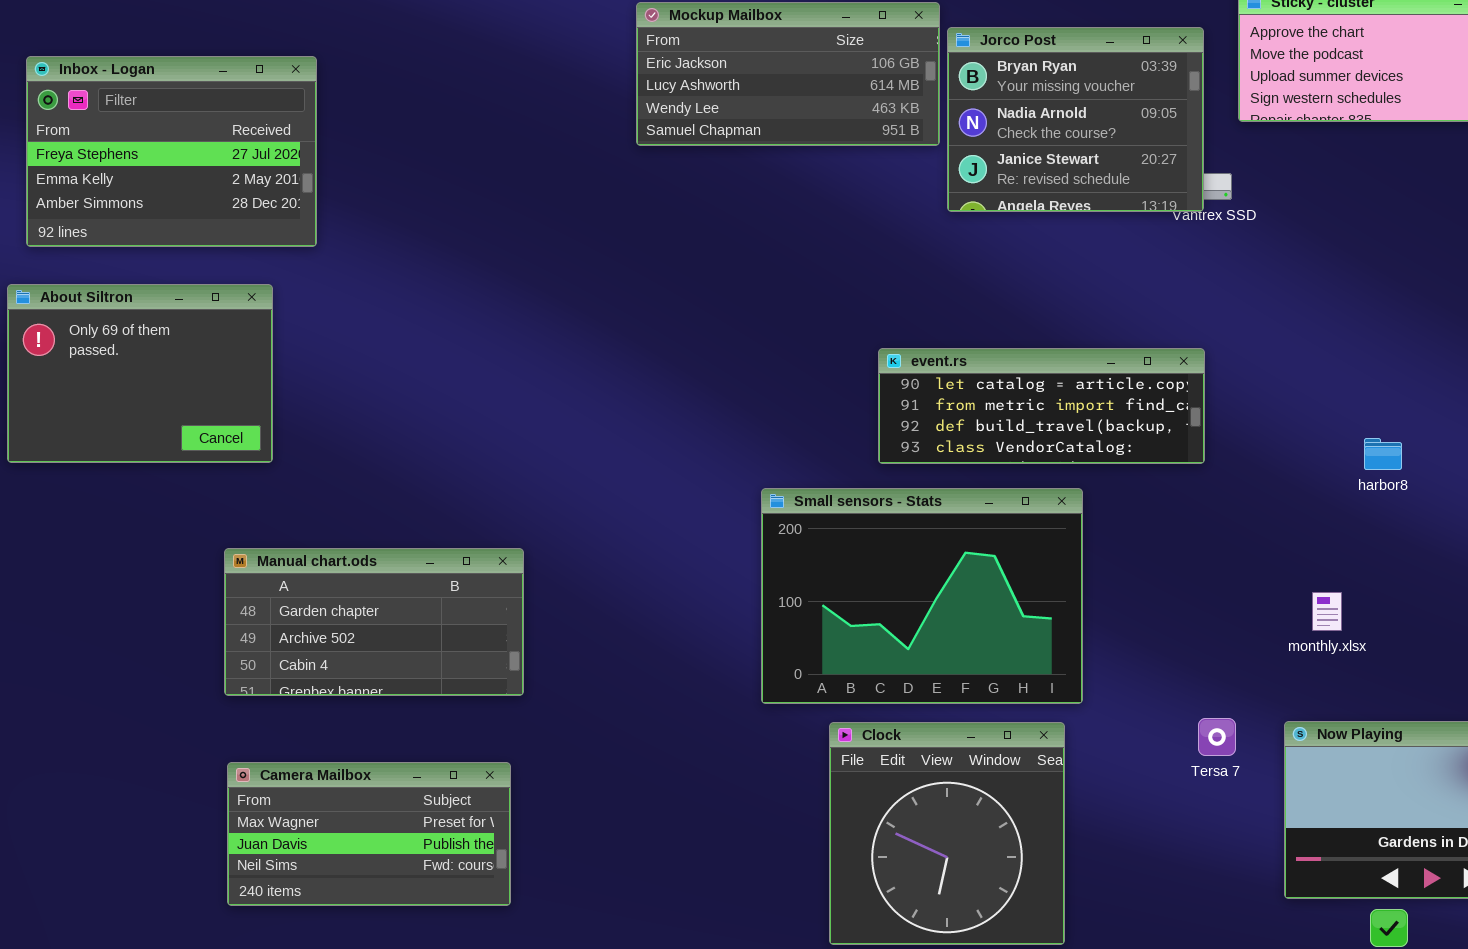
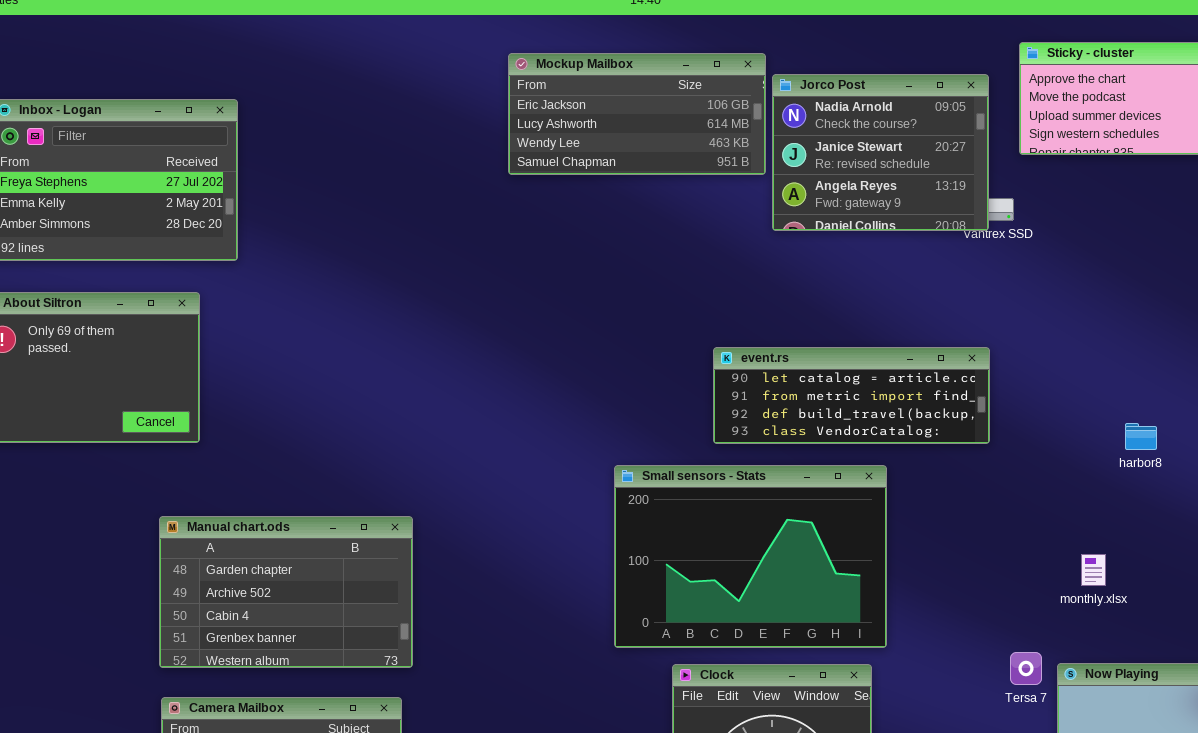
Jorco Post: [947,27,1204,212] -> [772,74,989,231], scrolled down 1 row
Manual chart.ods: [224,548,524,696] -> [159,516,413,668], resized
Tersa 7: [1198,718,1236,756] -> [1010,652,1042,685], moved

